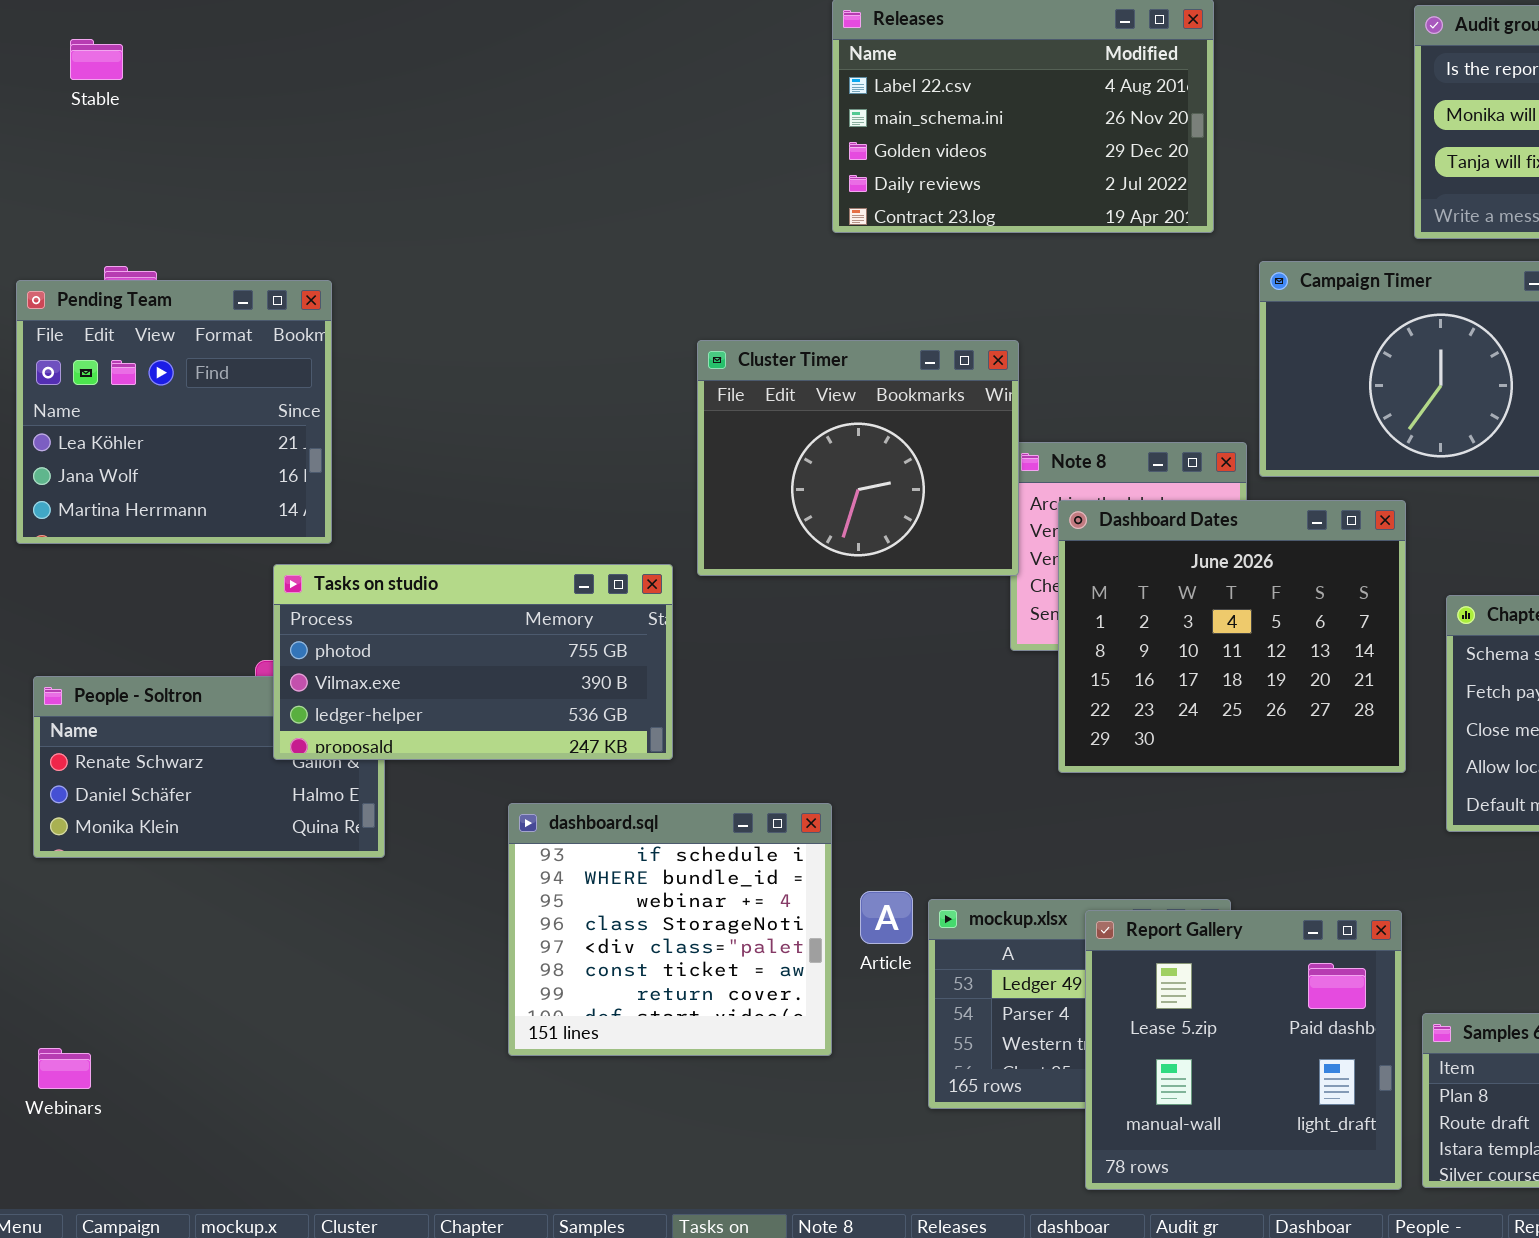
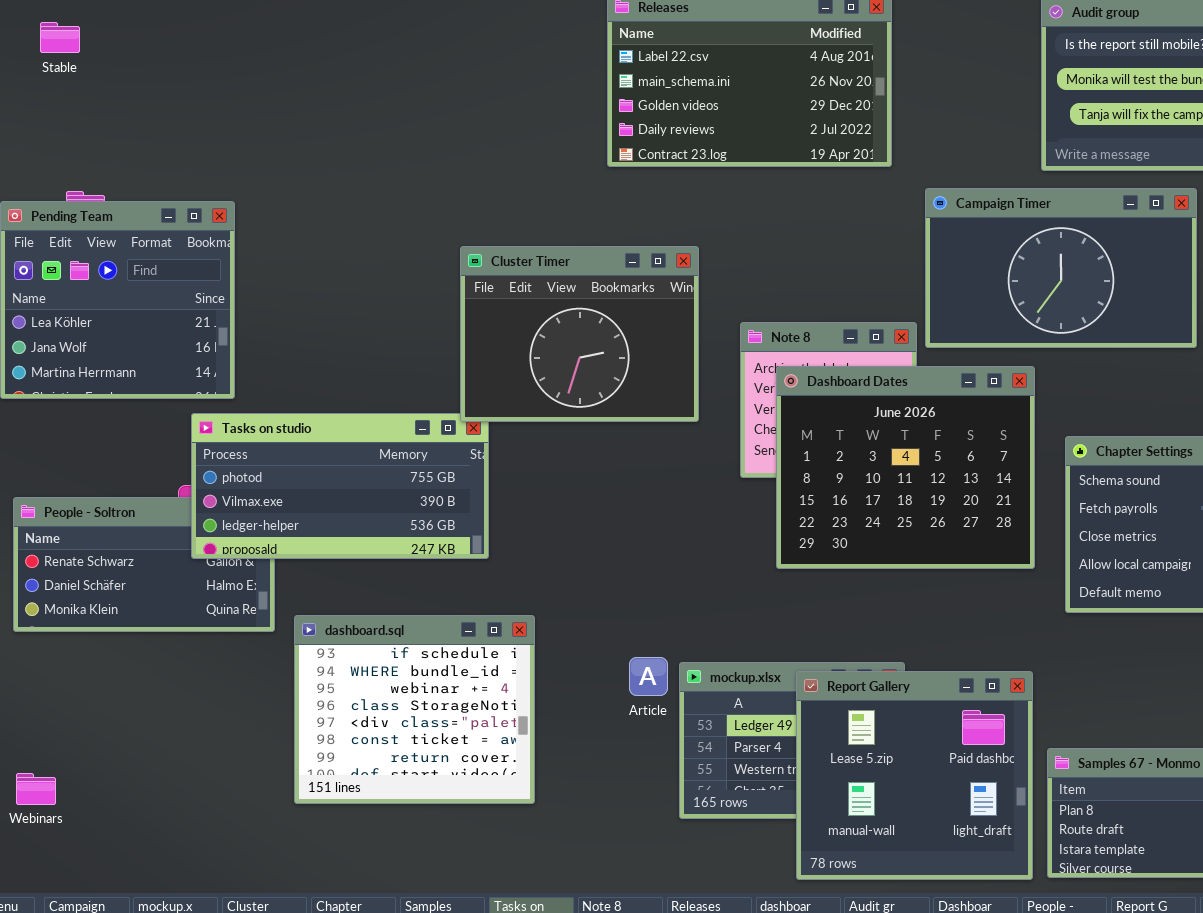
Cluster Timer: [697,340,1019,576] -> [460,246,699,422], moved
dashboard.sql: [508,803,832,1056] -> [294,615,535,804], moved

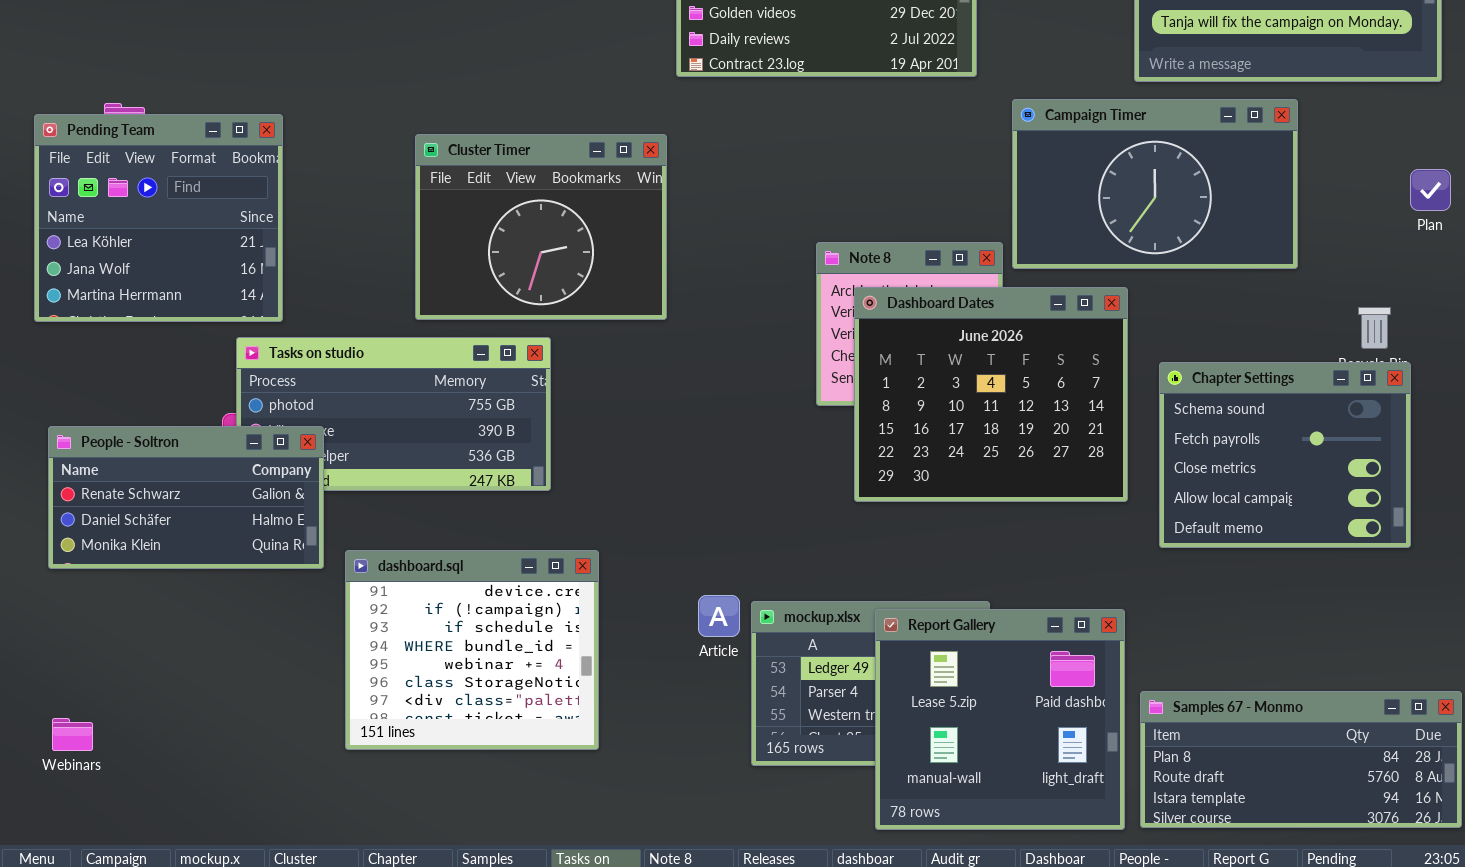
Cluster Timer: [460,246,699,422] -> [415,134,667,320], moved
People - Soltron: [13,497,275,632] -> [48,426,324,569], raised
dashboard.sql: [294,615,535,804] -> [345,550,599,750], scrolled up 2 rows

